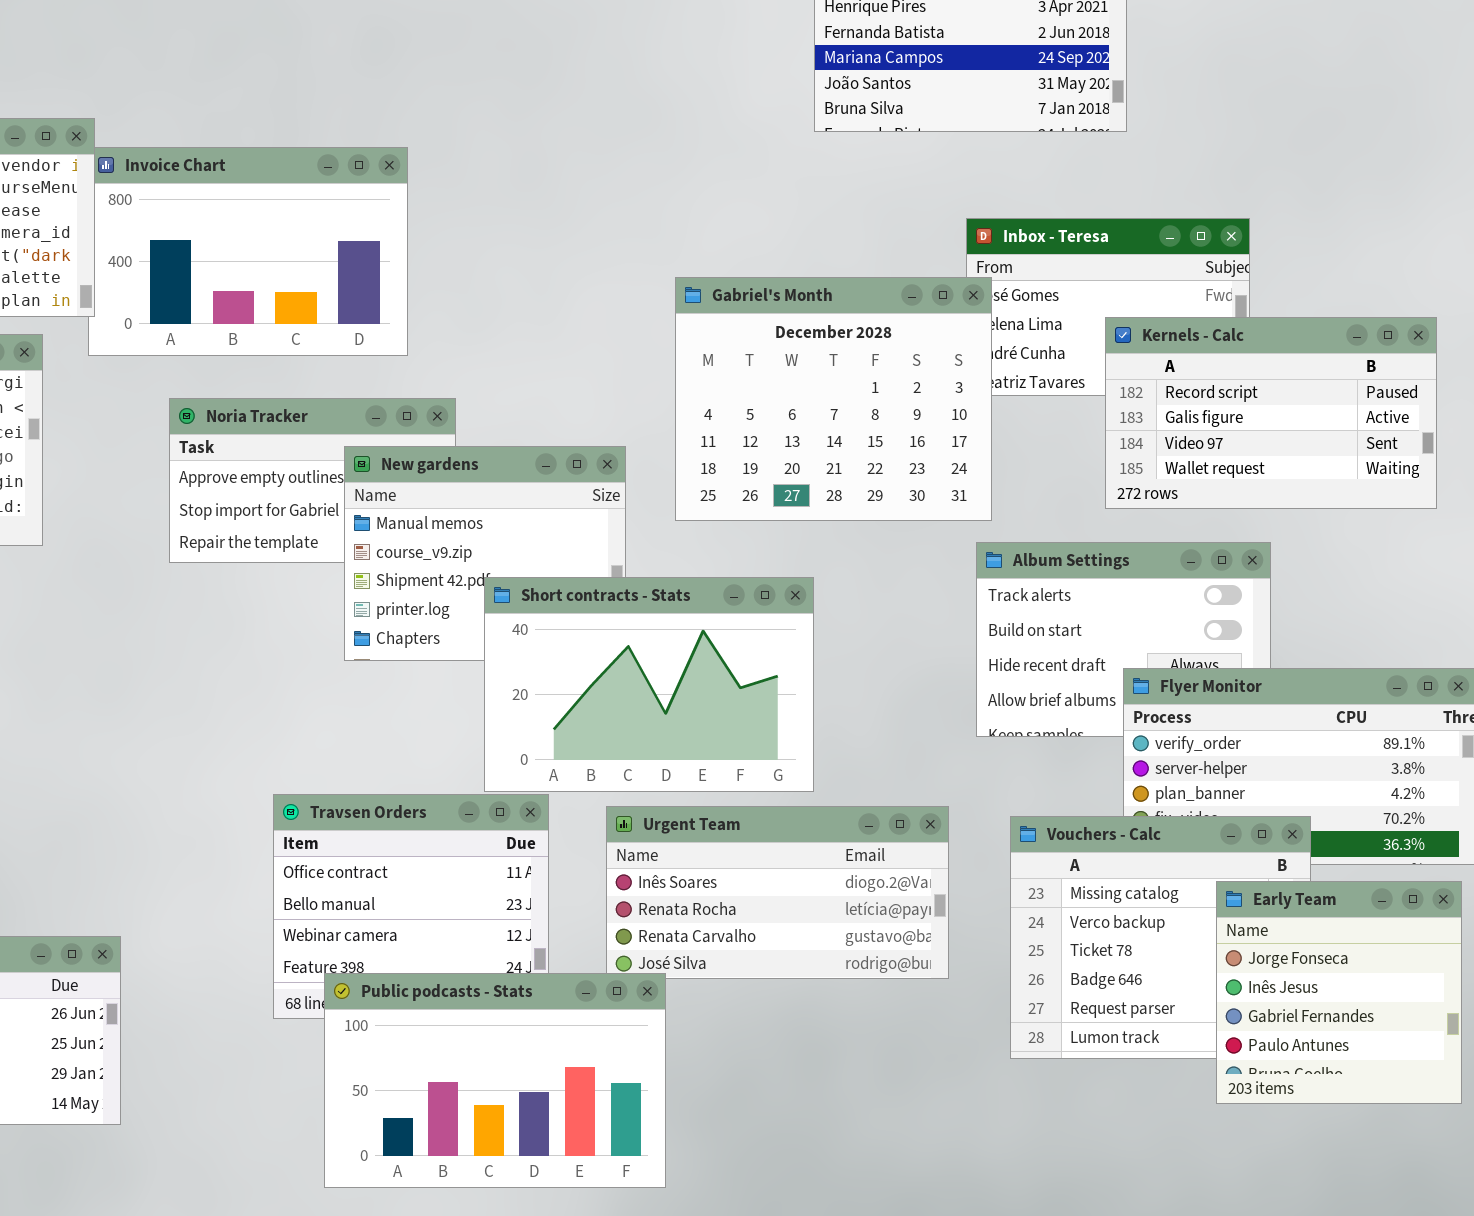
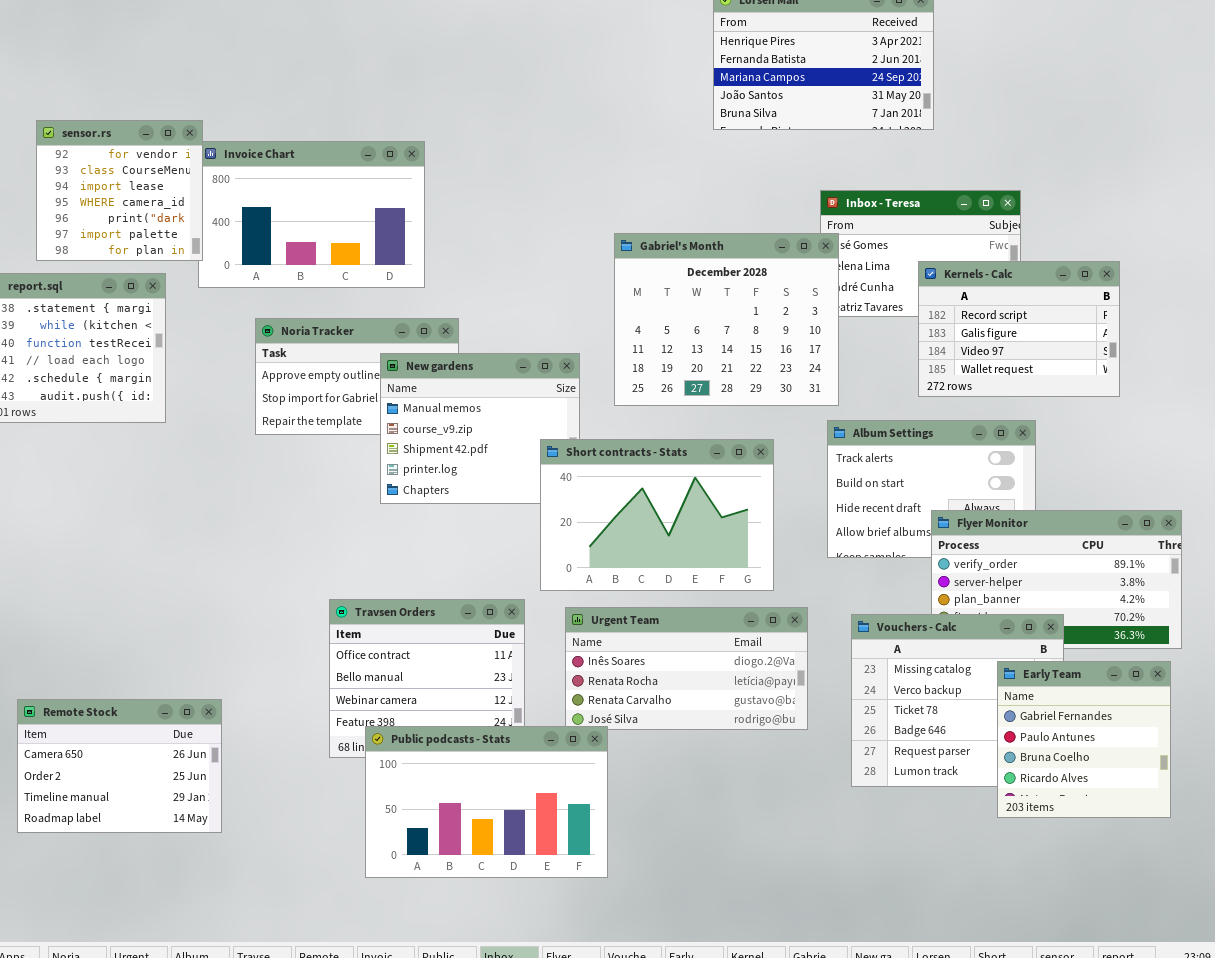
Kernels - Calc: [1105,317,1437,509] -> [918,261,1120,397], resized
Short contracts - Stats: [484,577,814,792] -> [540,439,774,591], moved
Early Team: [1216,881,1462,1104] -> [997,661,1171,818], scrolled down 2 rows

